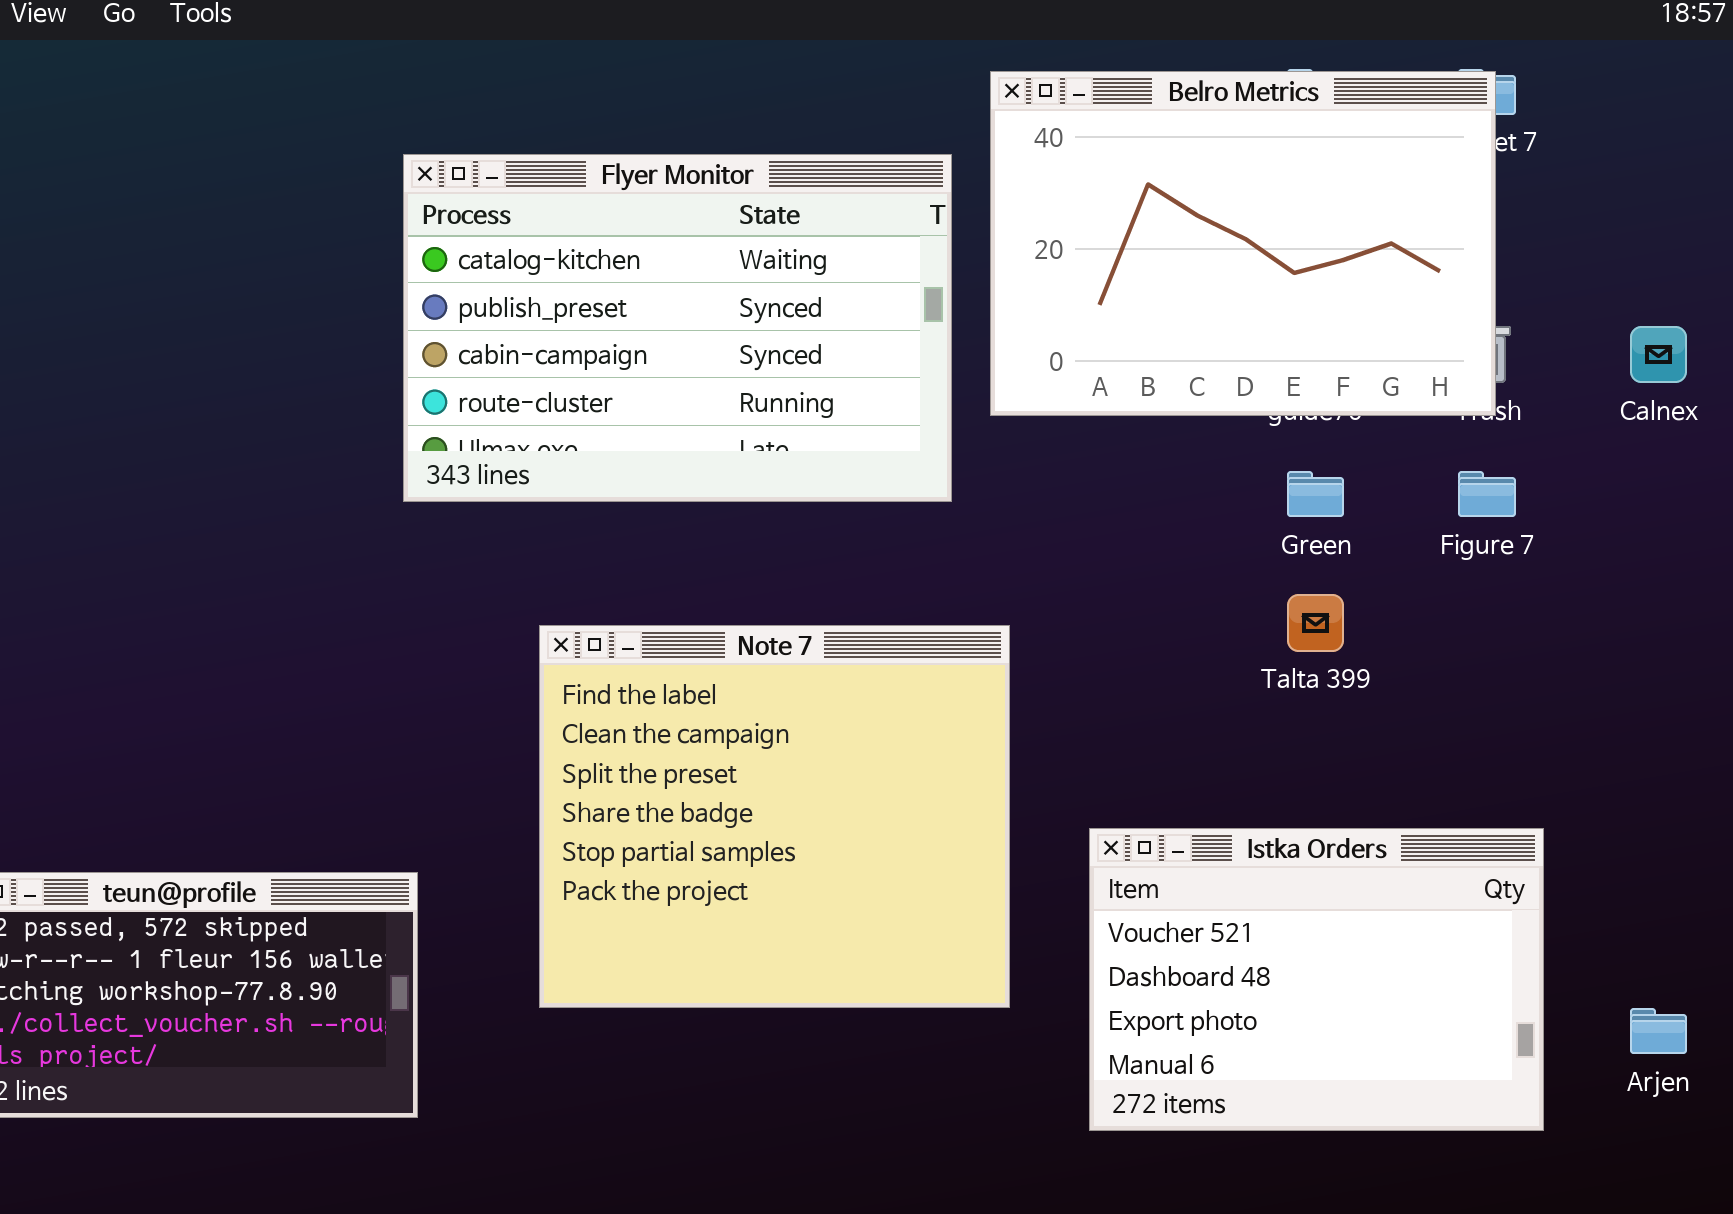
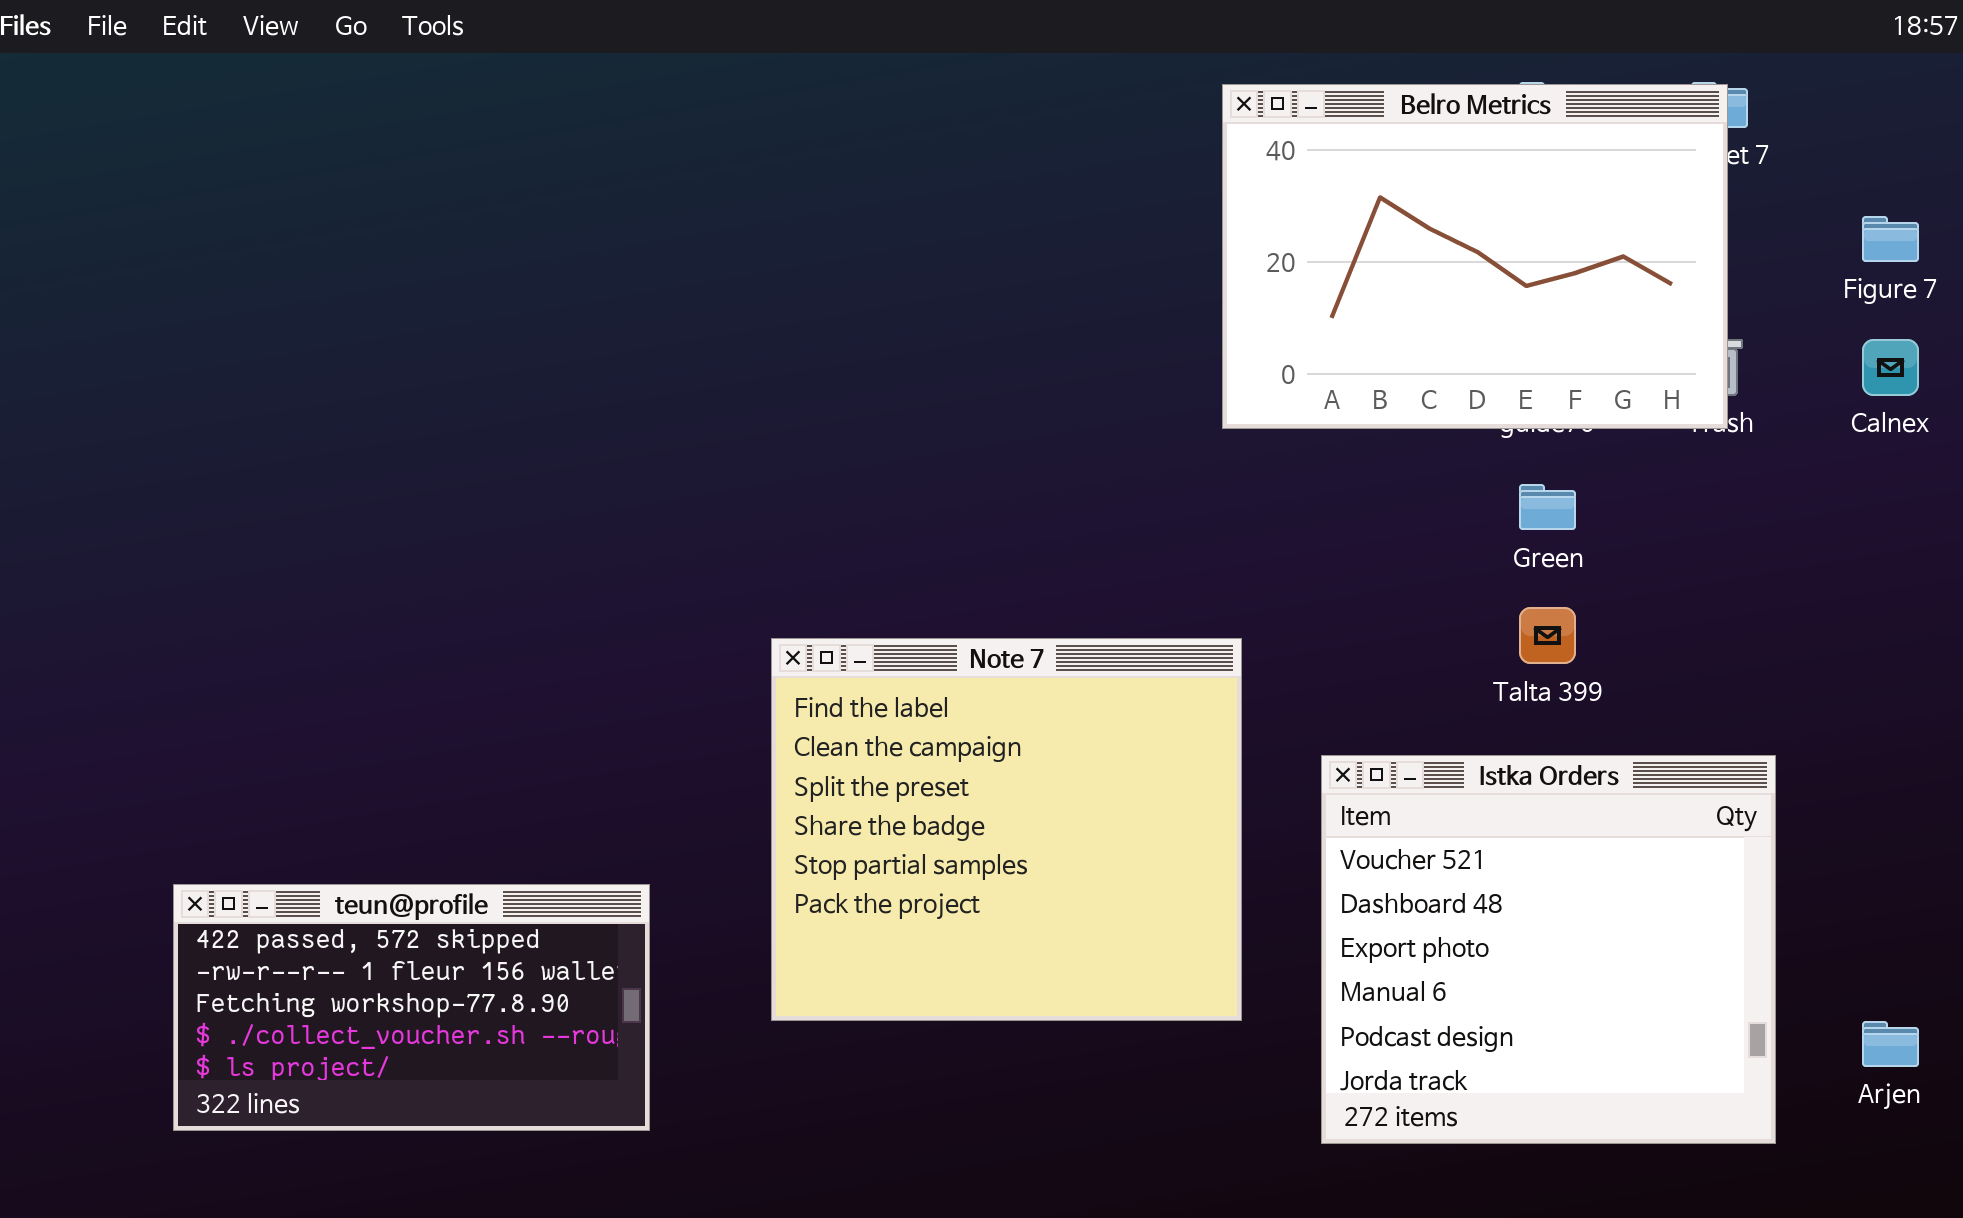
Flyer Monitor: [403,154,952,502] -> none, closed
Figure 7: [1458,471,1516,517] -> [1862,216,1919,262], moved
Istka Orders: [1089,828,1544,1131] -> [1321,755,1776,1144], resized

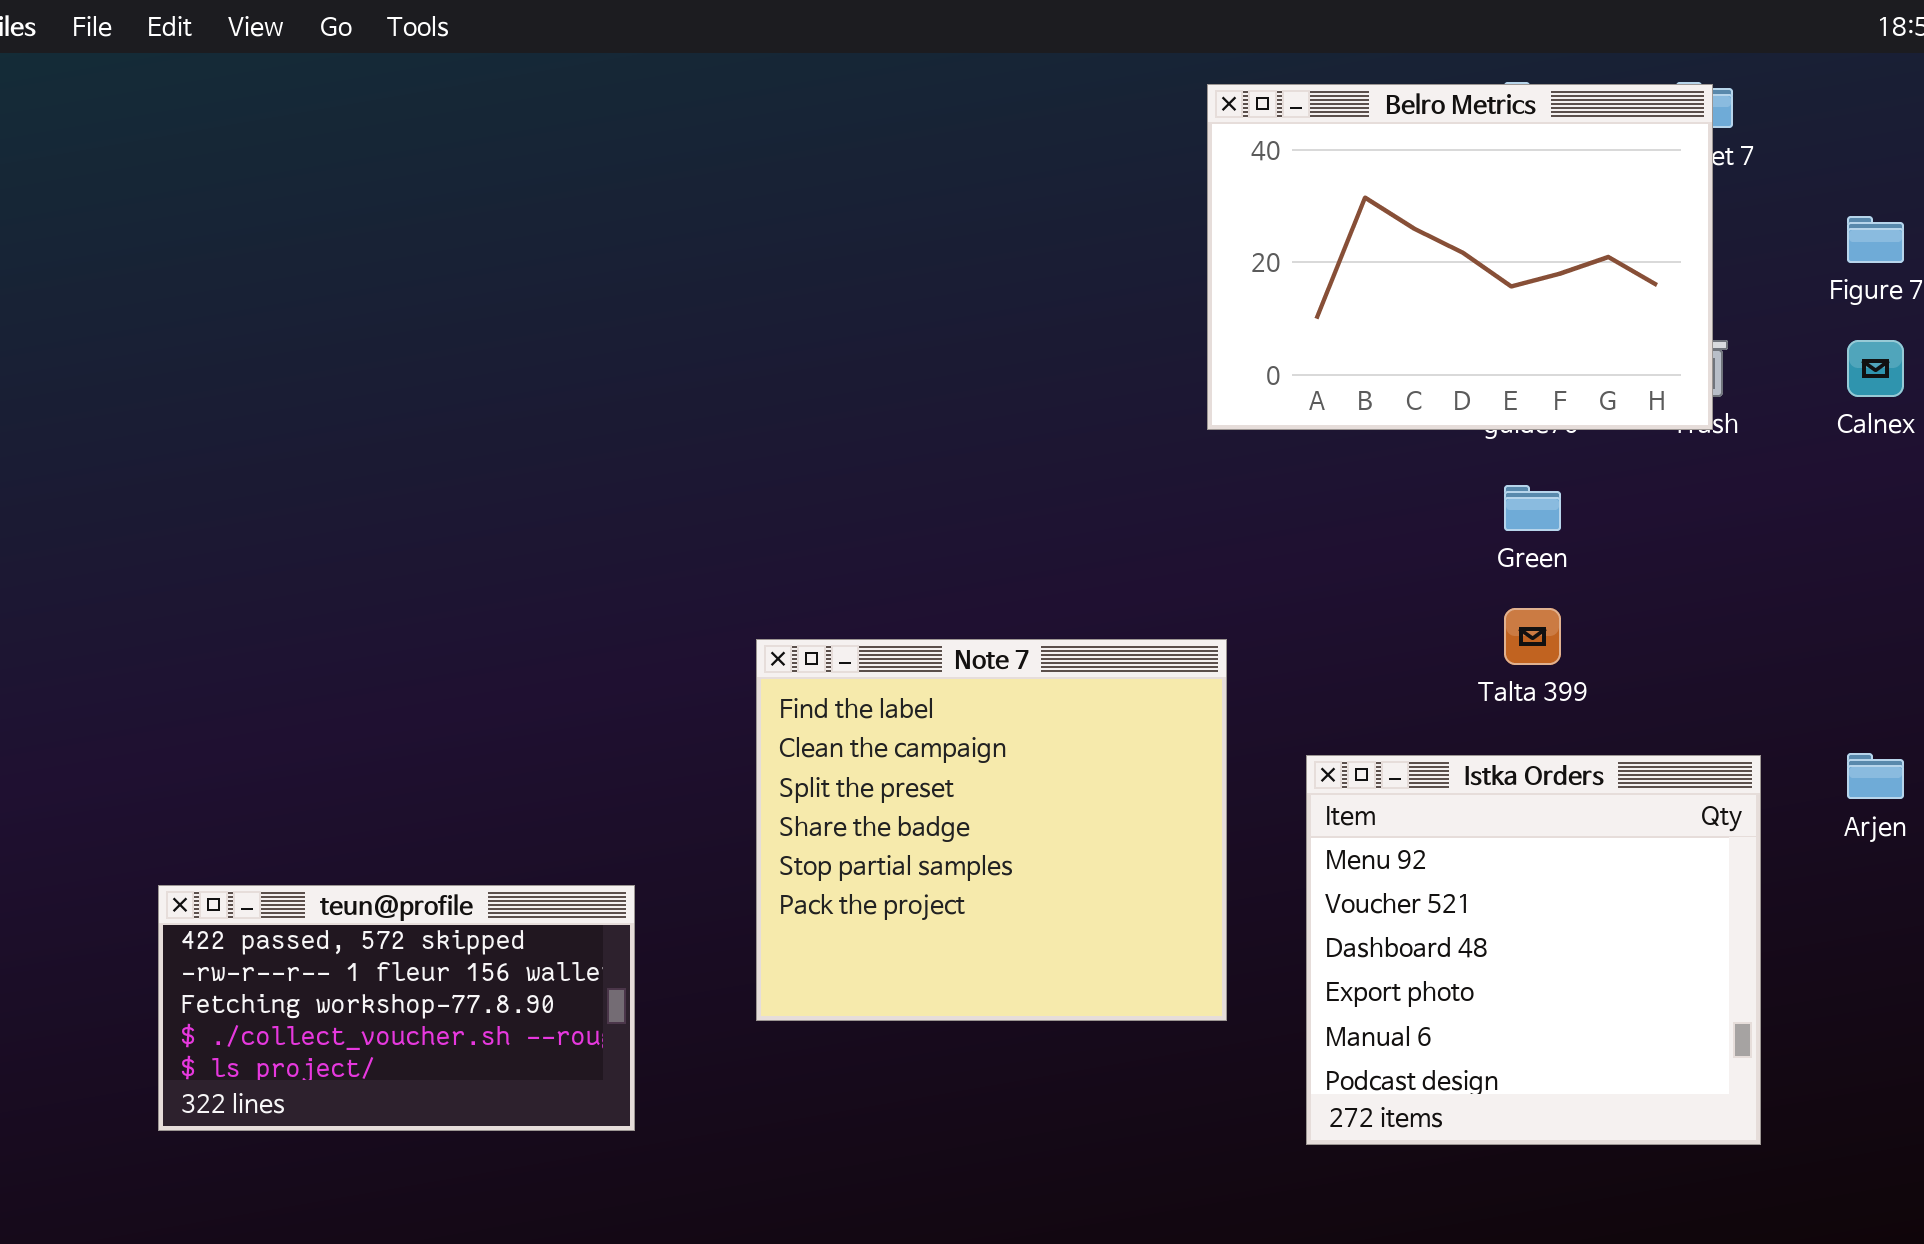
Istka Orders: [1321,755,1776,1144] -> [1306,755,1761,1145], scrolled up 1 row
Arjen: [1862,1021,1919,1067] -> [1847,753,1904,799], moved

